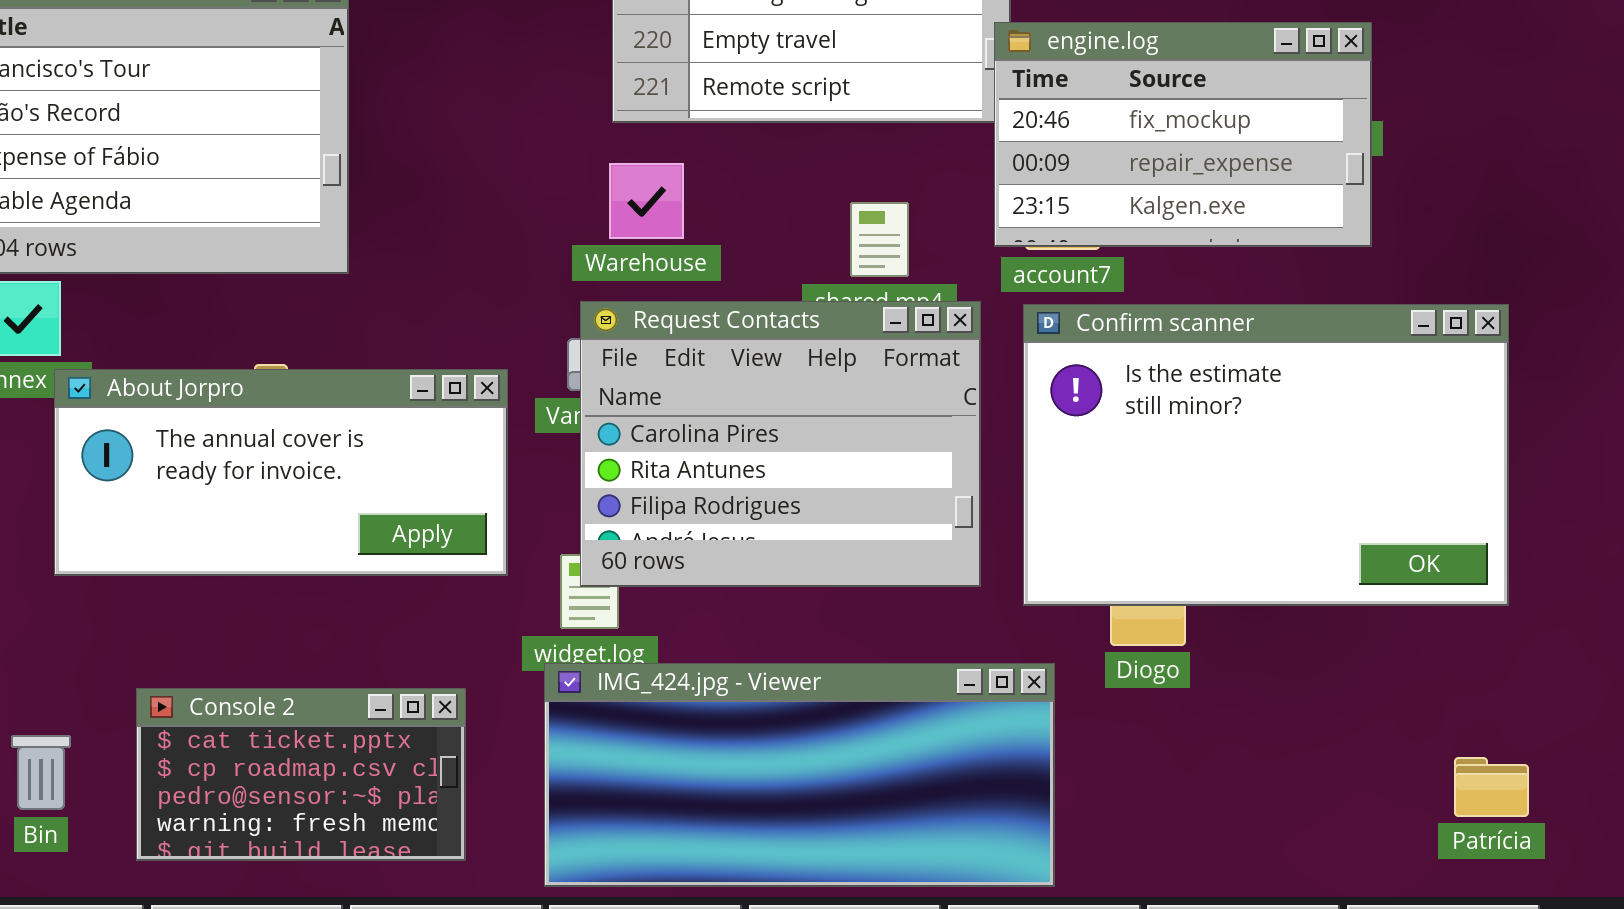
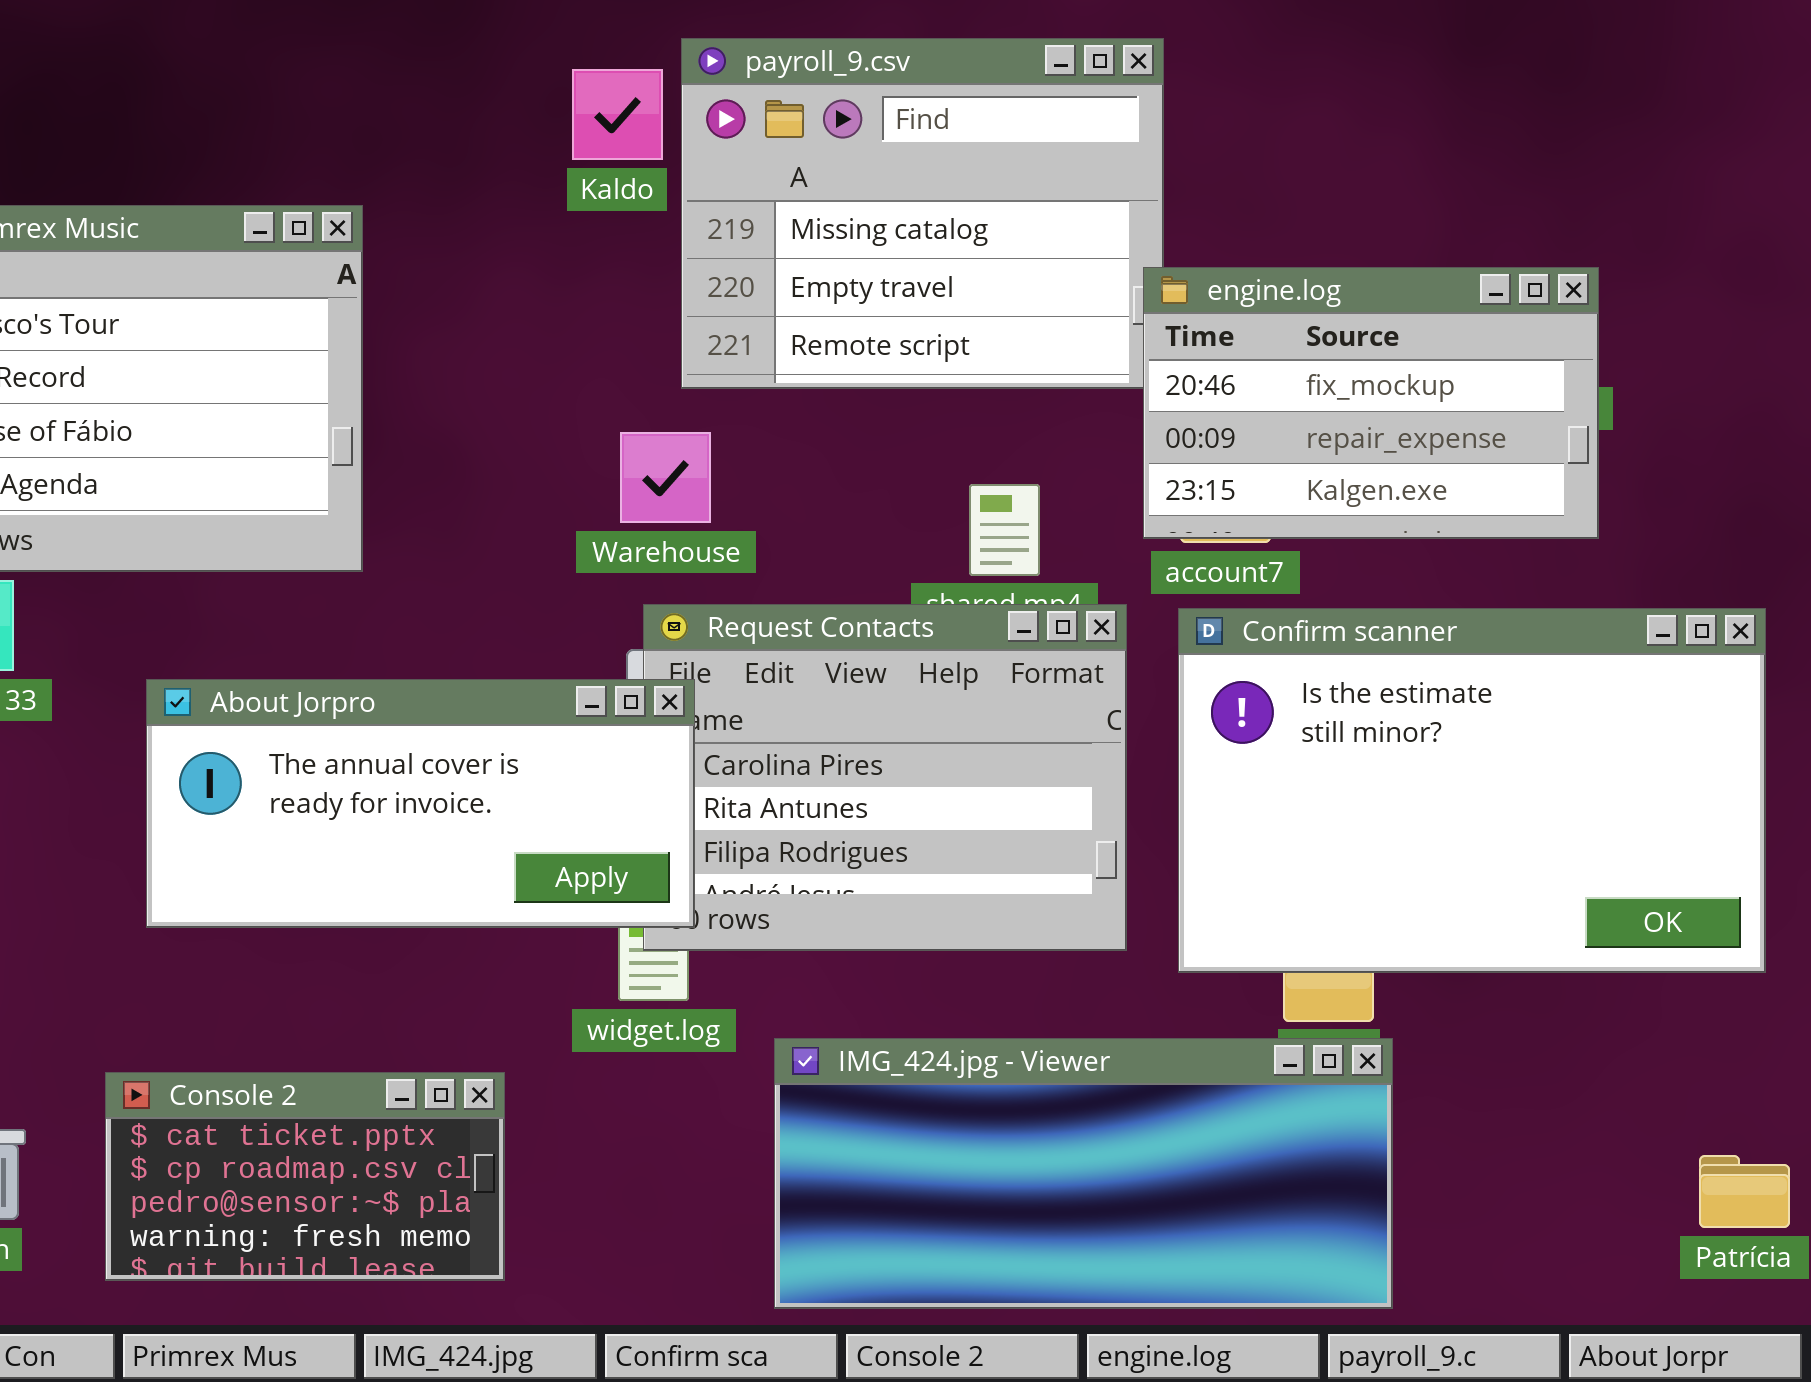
Warehouse: [609,163,684,239] -> [620,432,711,523], moved
About Jorpro: [54,369,508,576] -> [146,679,695,928], moved
IMG_424.jpg - Viewer: [544,663,1055,887] -> [774,1038,1393,1309], moved

